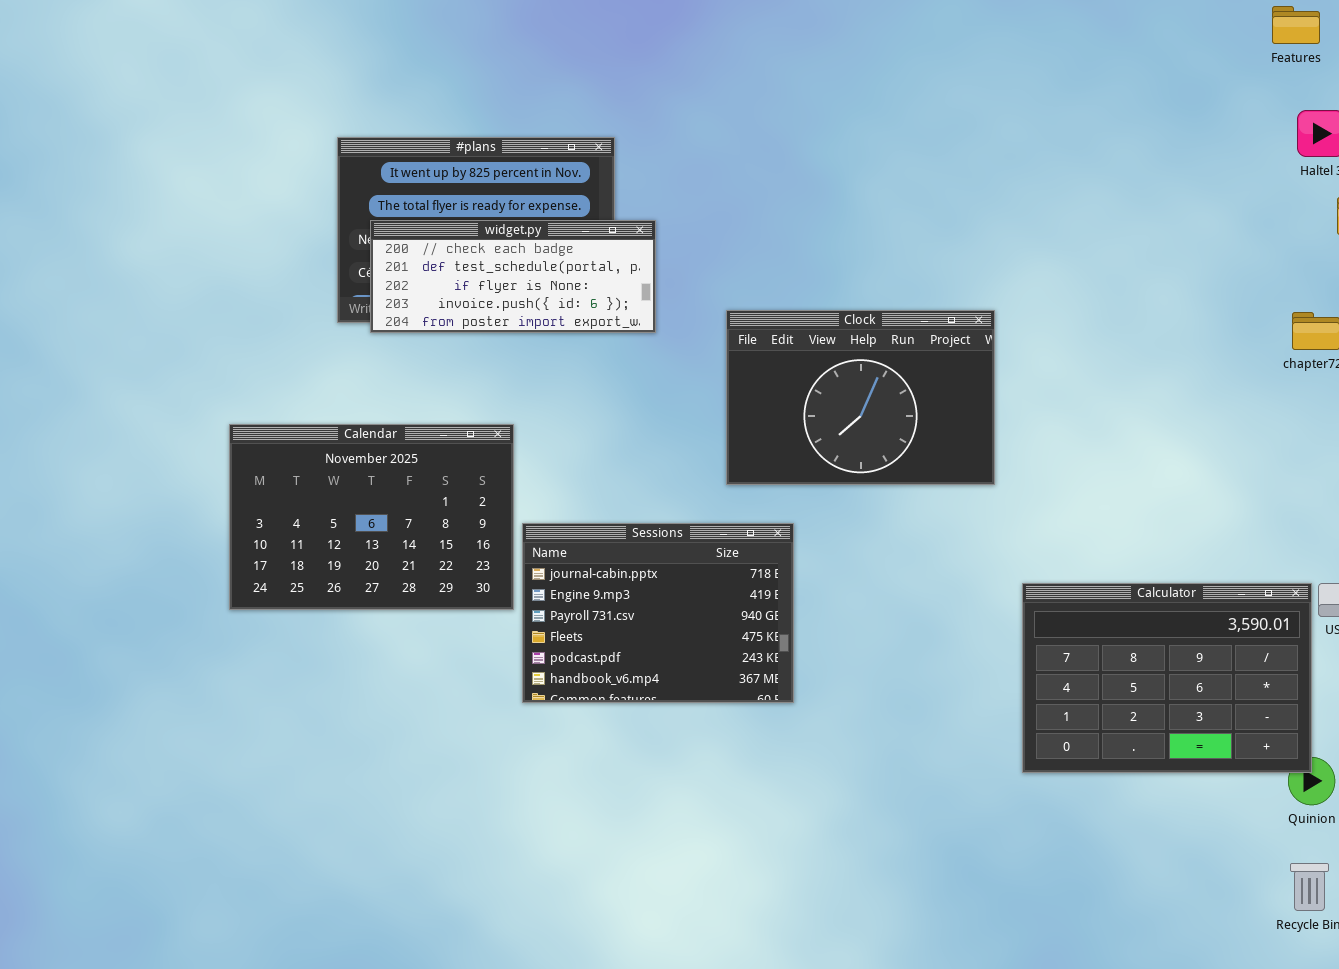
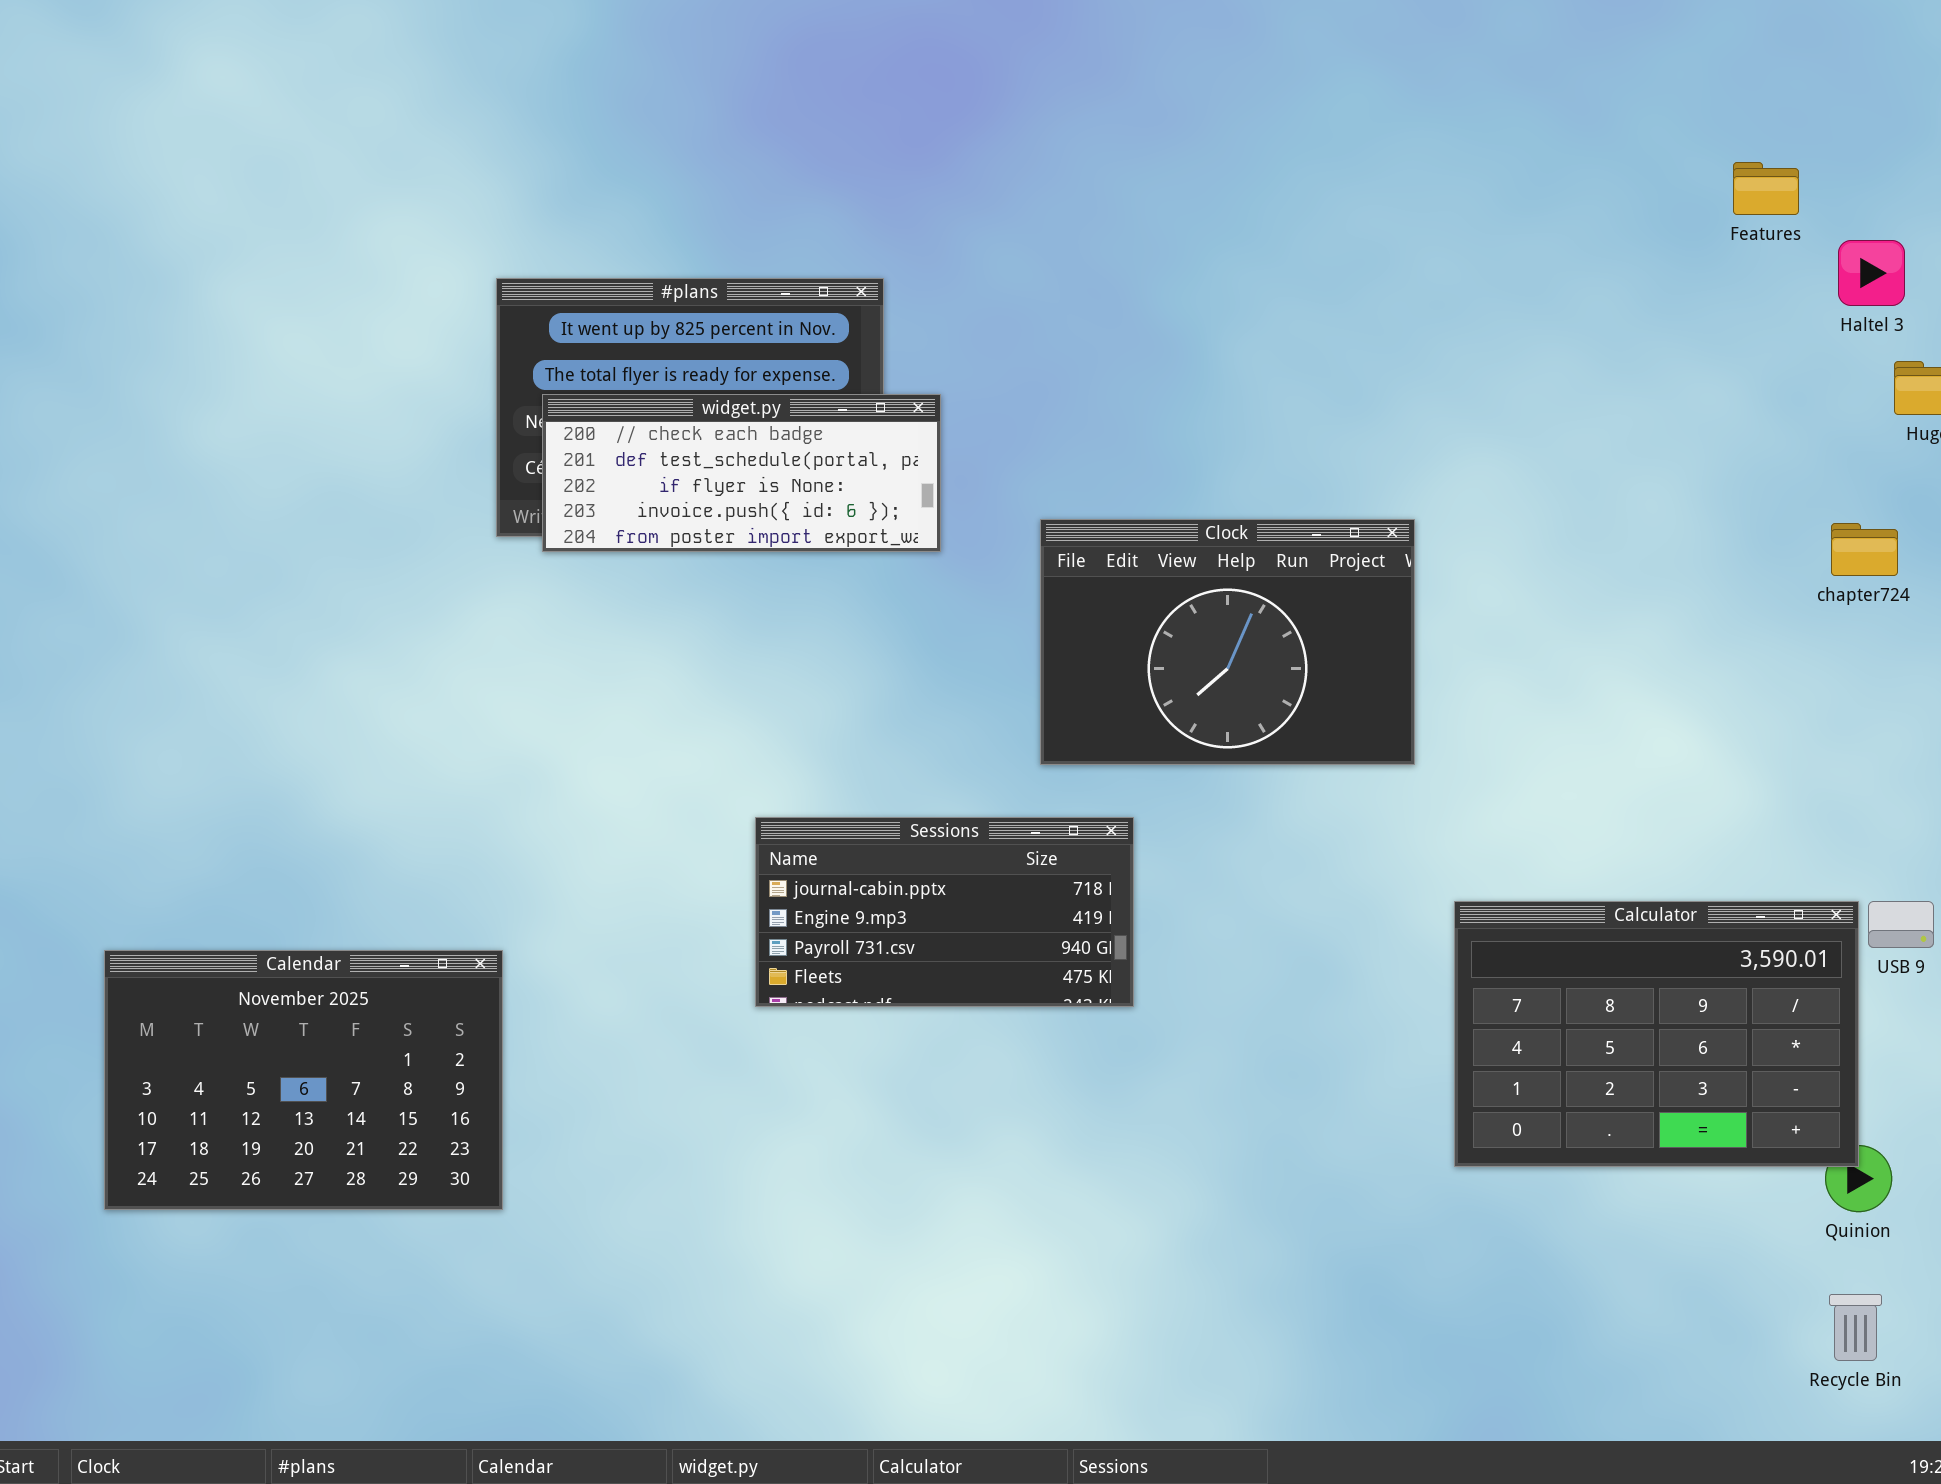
Features: [1272,6,1320,44] -> [1733,162,1799,215], moved
Calendar: [229,424,514,610] -> [104,950,503,1210], moved
Sessions: [522,523,794,703] -> [755,817,1134,1007], resized

